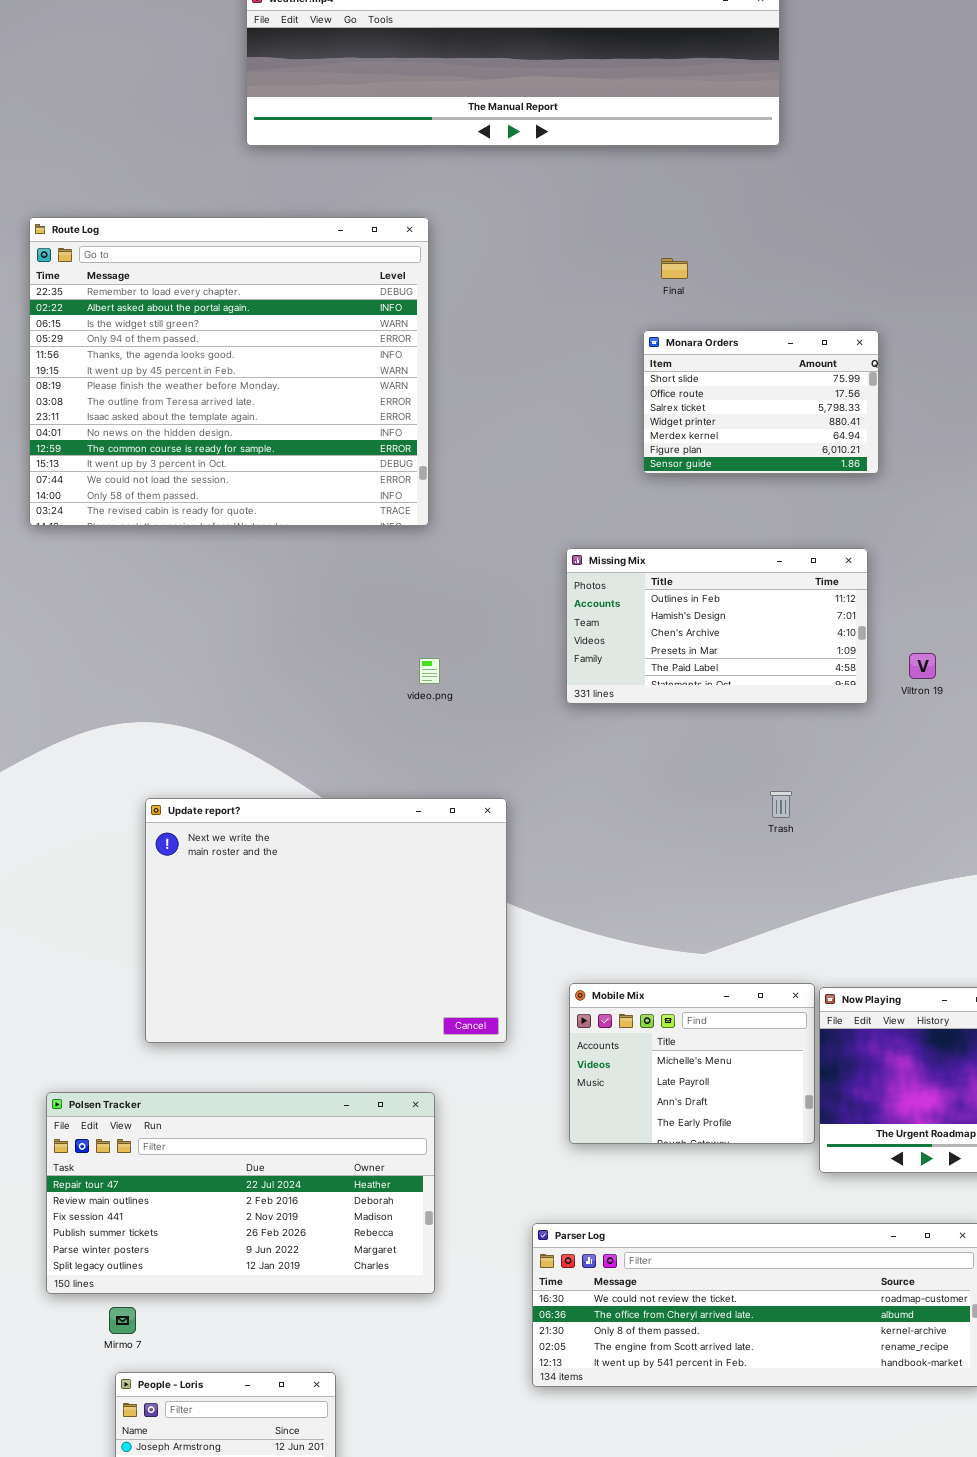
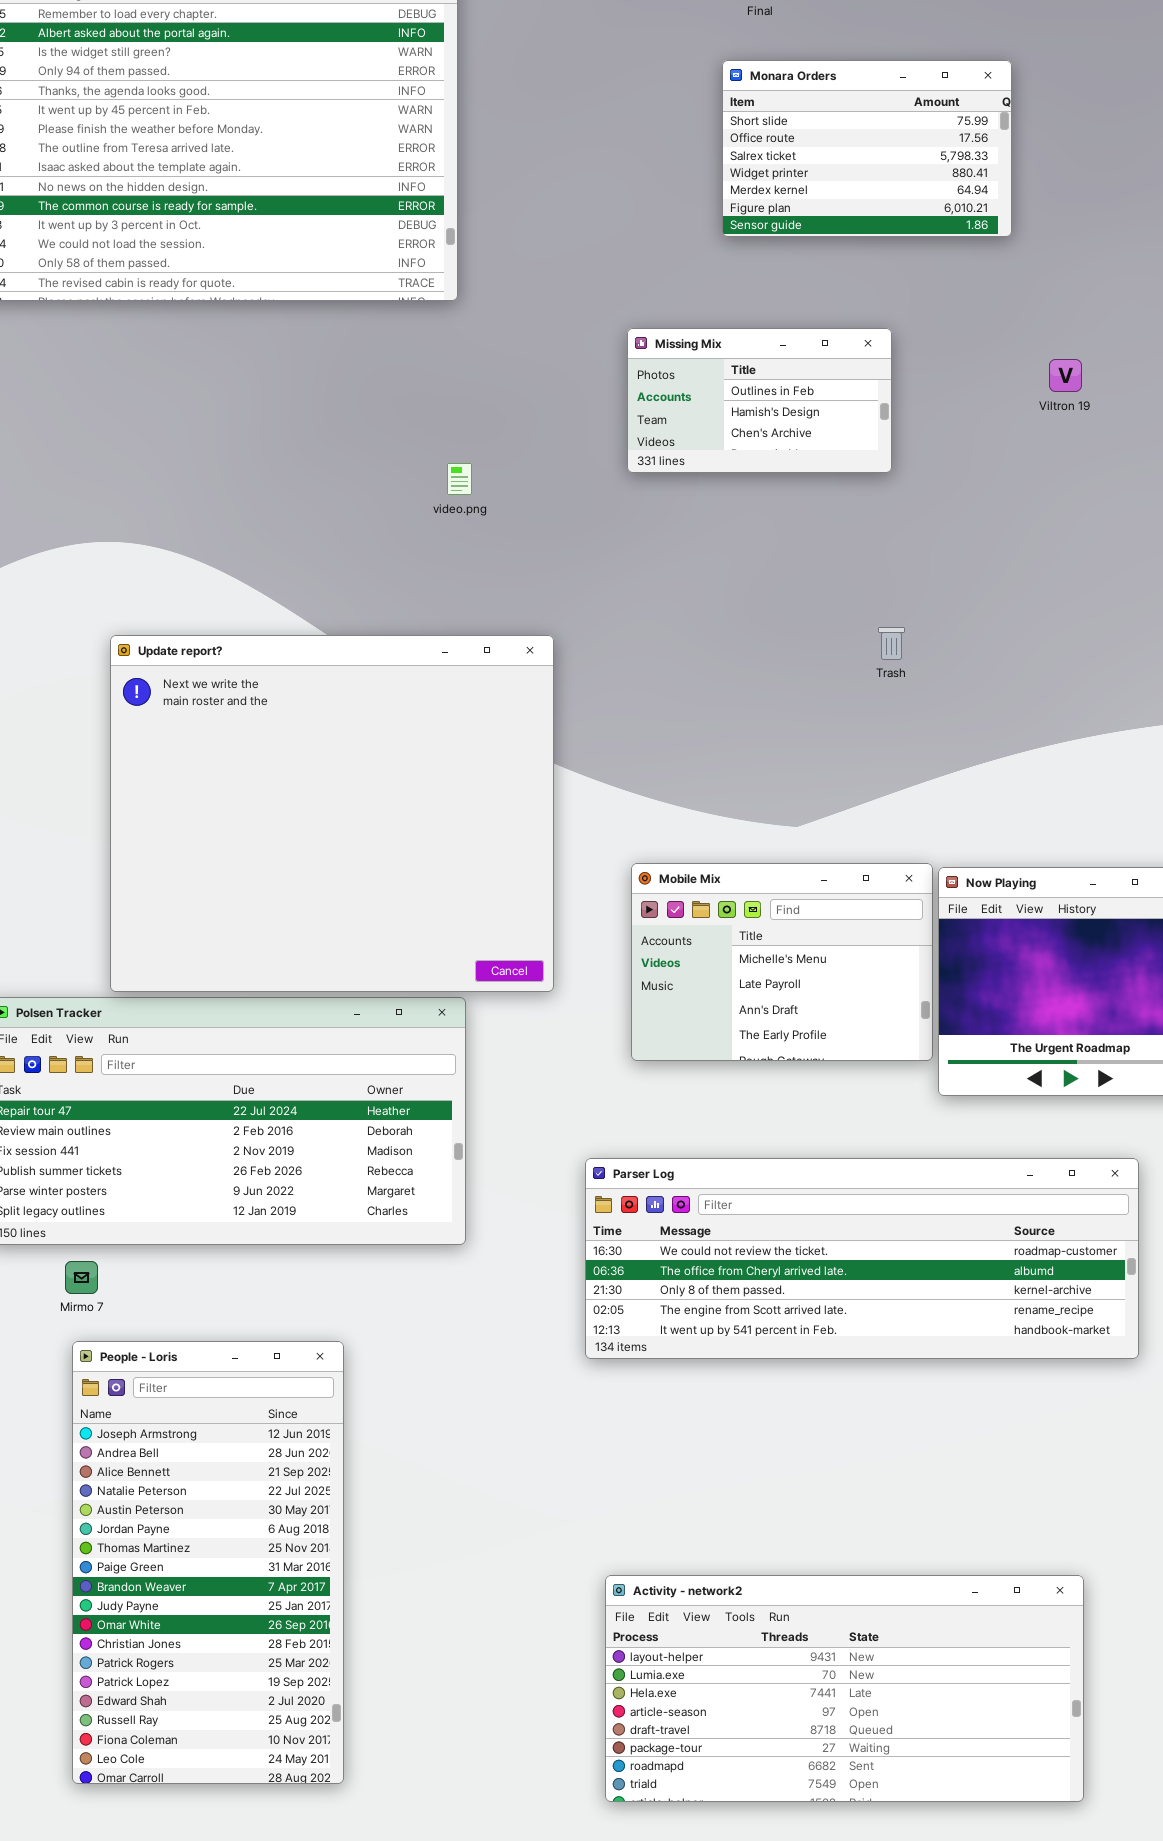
Missing Mix: [566,548,868,704] -> [627,328,892,473], resized
Viltron 19: [909,653,936,679] -> [1049,359,1082,392], moved
Update report?: [145,798,507,1043] -> [110,635,554,992], resized

